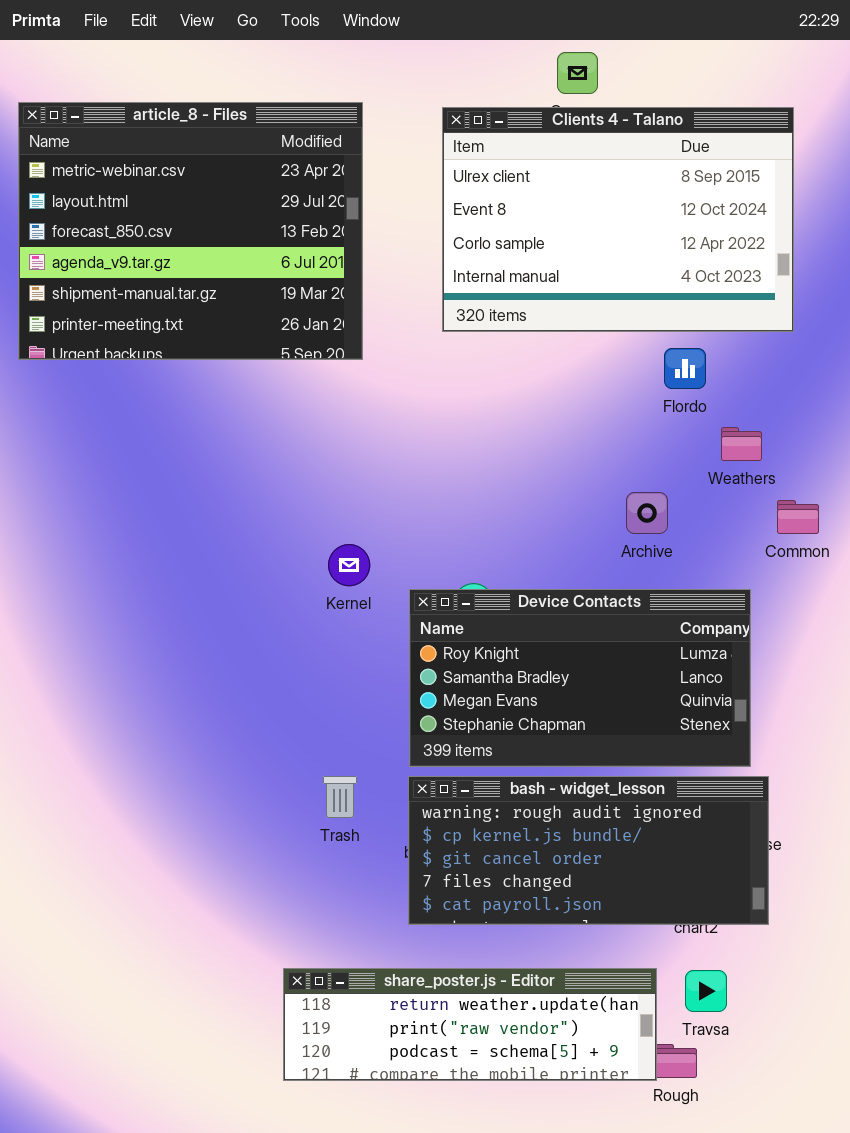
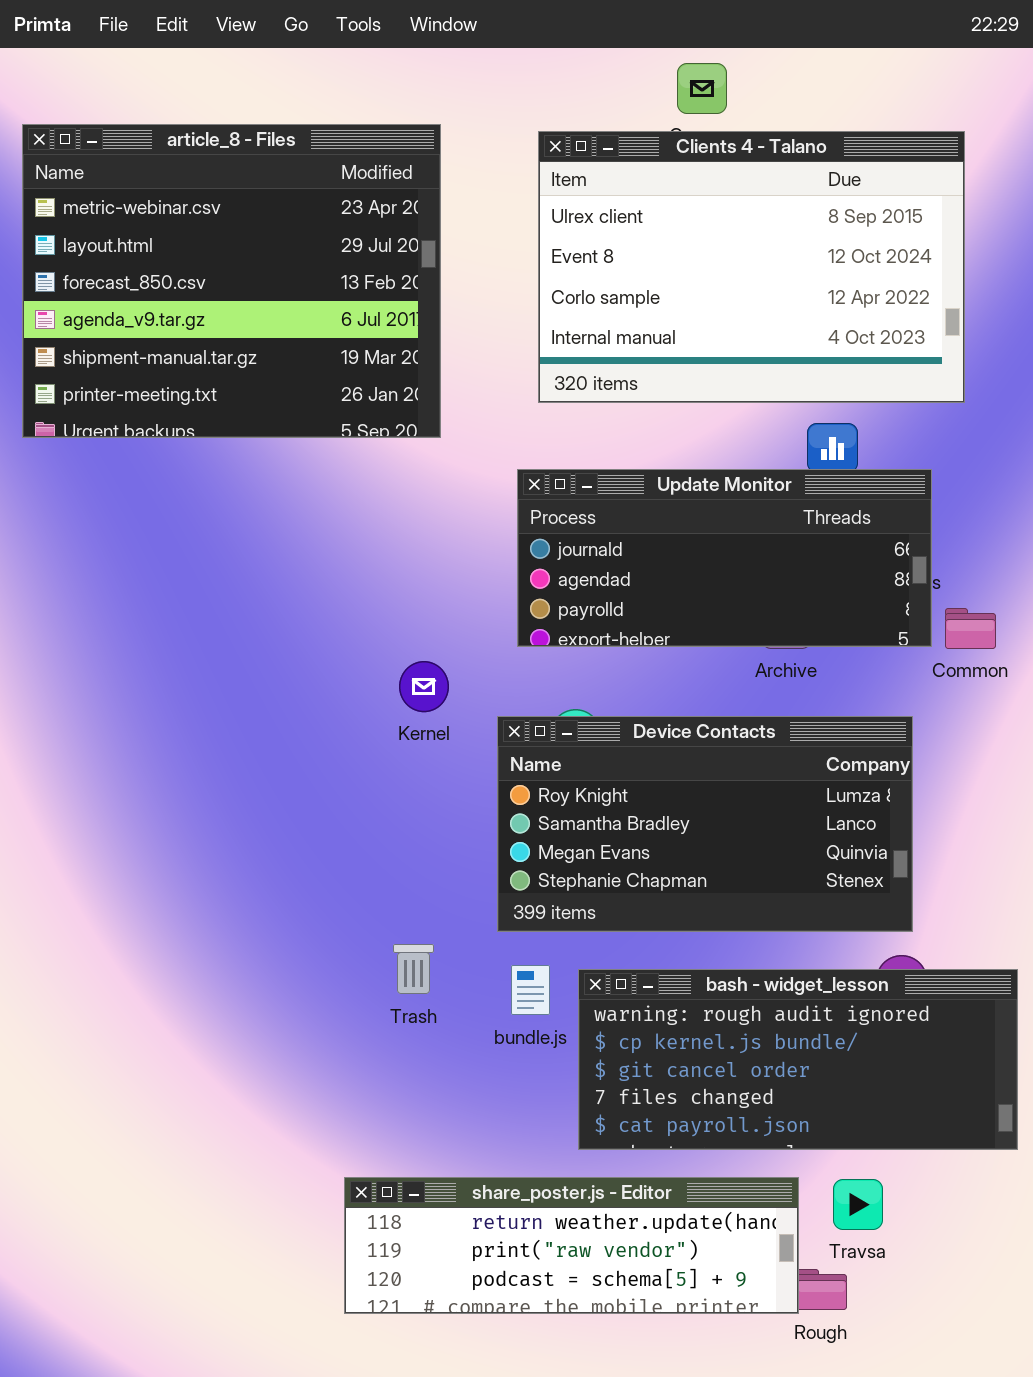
Update Monitor: none -> [517,469,932,647], opened
bash - widget_lesson: [408,776,769,925] -> [578,969,1018,1150], moved

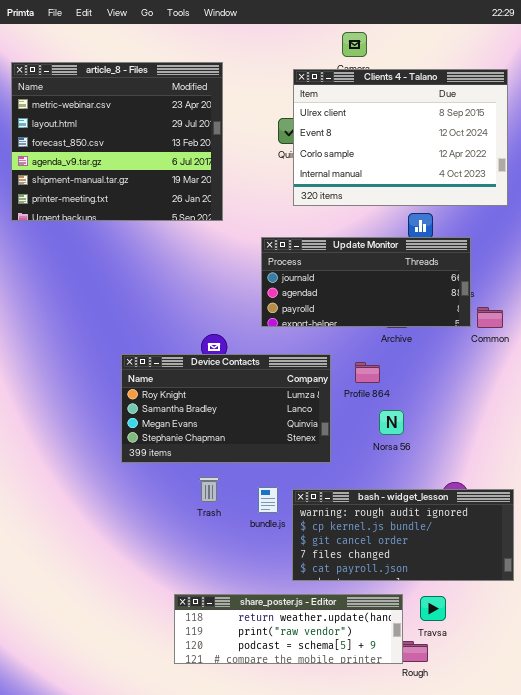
Clients 4 - Talano: [538,131,965,403] -> [293,69,508,206], moved
Device Contacts: [497,716,913,932] -> [121,354,331,463], moved

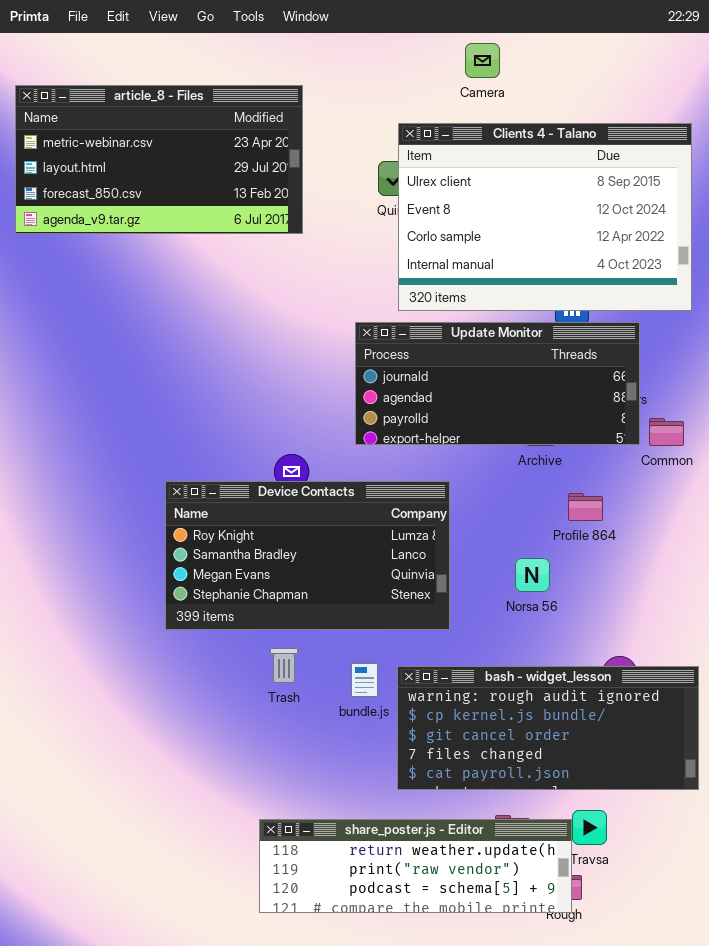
article_8 - Files: [11,62,223,221] -> [15,85,303,234], resized
Clients 4 - Talano: [293,69,508,206] -> [398,123,692,311], moved
Profile 864: [355,362,380,383] -> [568,493,603,521], moved
share_poster.js - Editor: [174,594,403,664] -> [259,819,572,913], moved

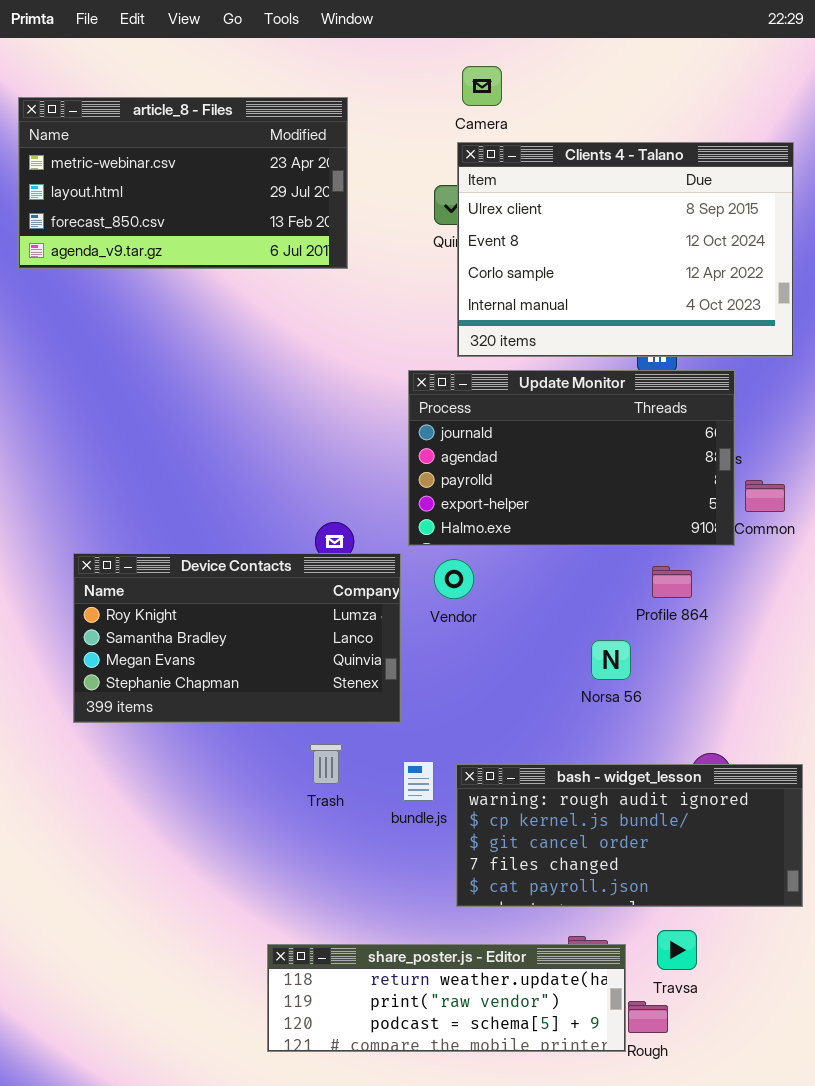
Camera: [465,43,500,78] -> [462,66,502,106], moved
Update Monitor: [355,322,640,445] -> [408,370,735,546], resized
Device Contacts: [165,481,450,630] -> [73,553,401,723], moved
share_poster.js - Editor: [259,819,572,913] -> [267,944,626,1052], moved

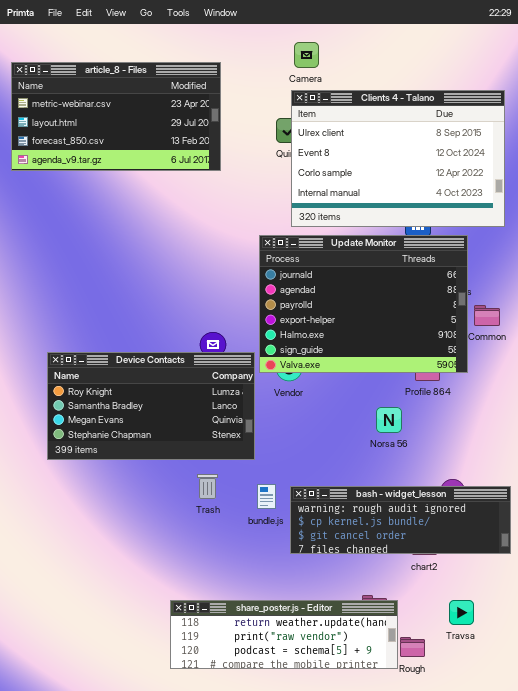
Update Monitor: [408,370,735,546] -> [259,235,468,373], resized
bash - widget_lesson: [456,764,803,907] -> [290,486,511,554], resized
Travsa: [657,930,697,970] -> [449,600,474,625], moved

